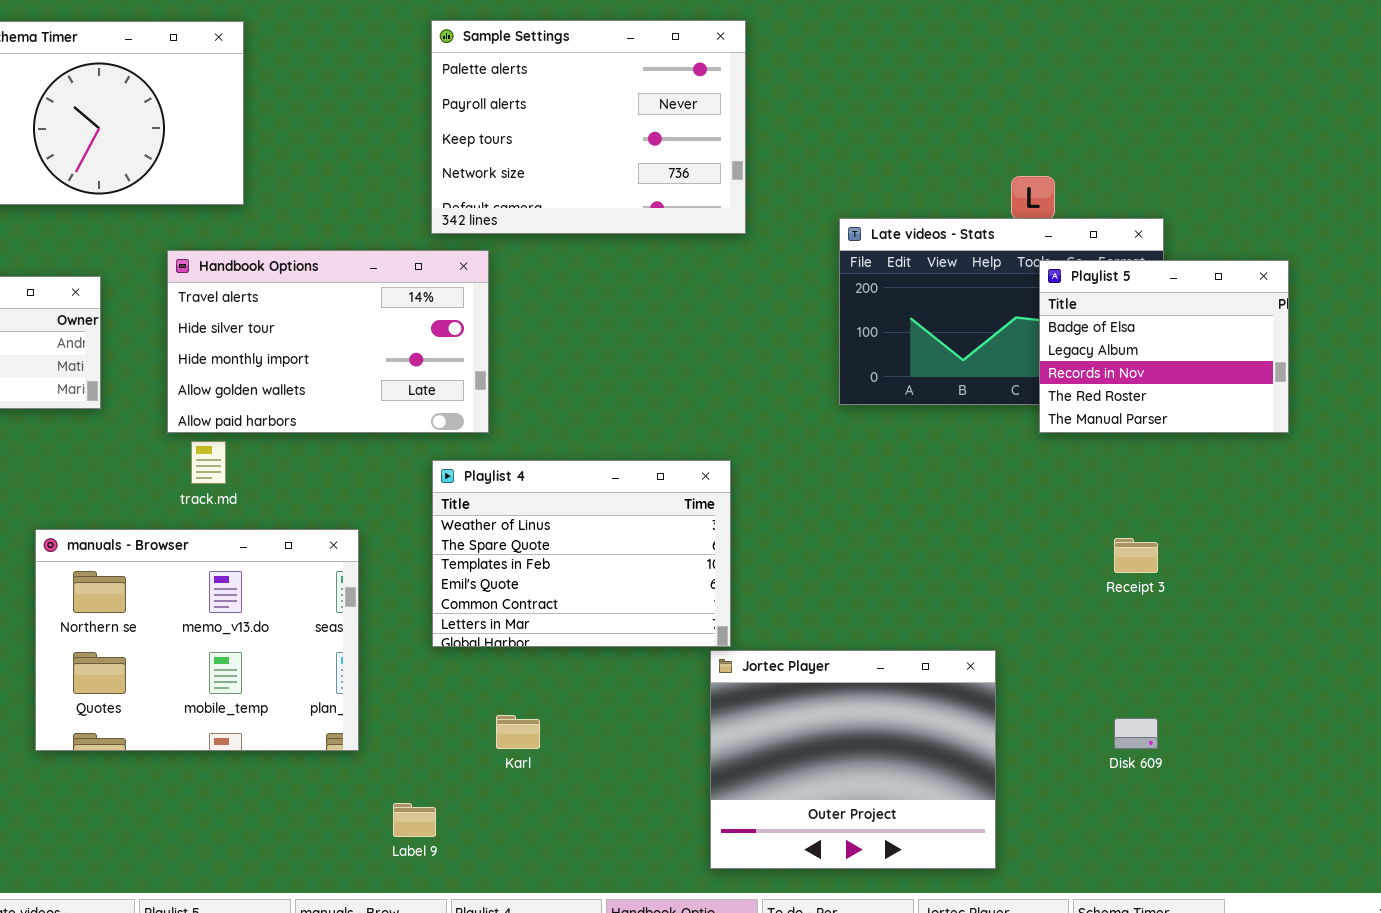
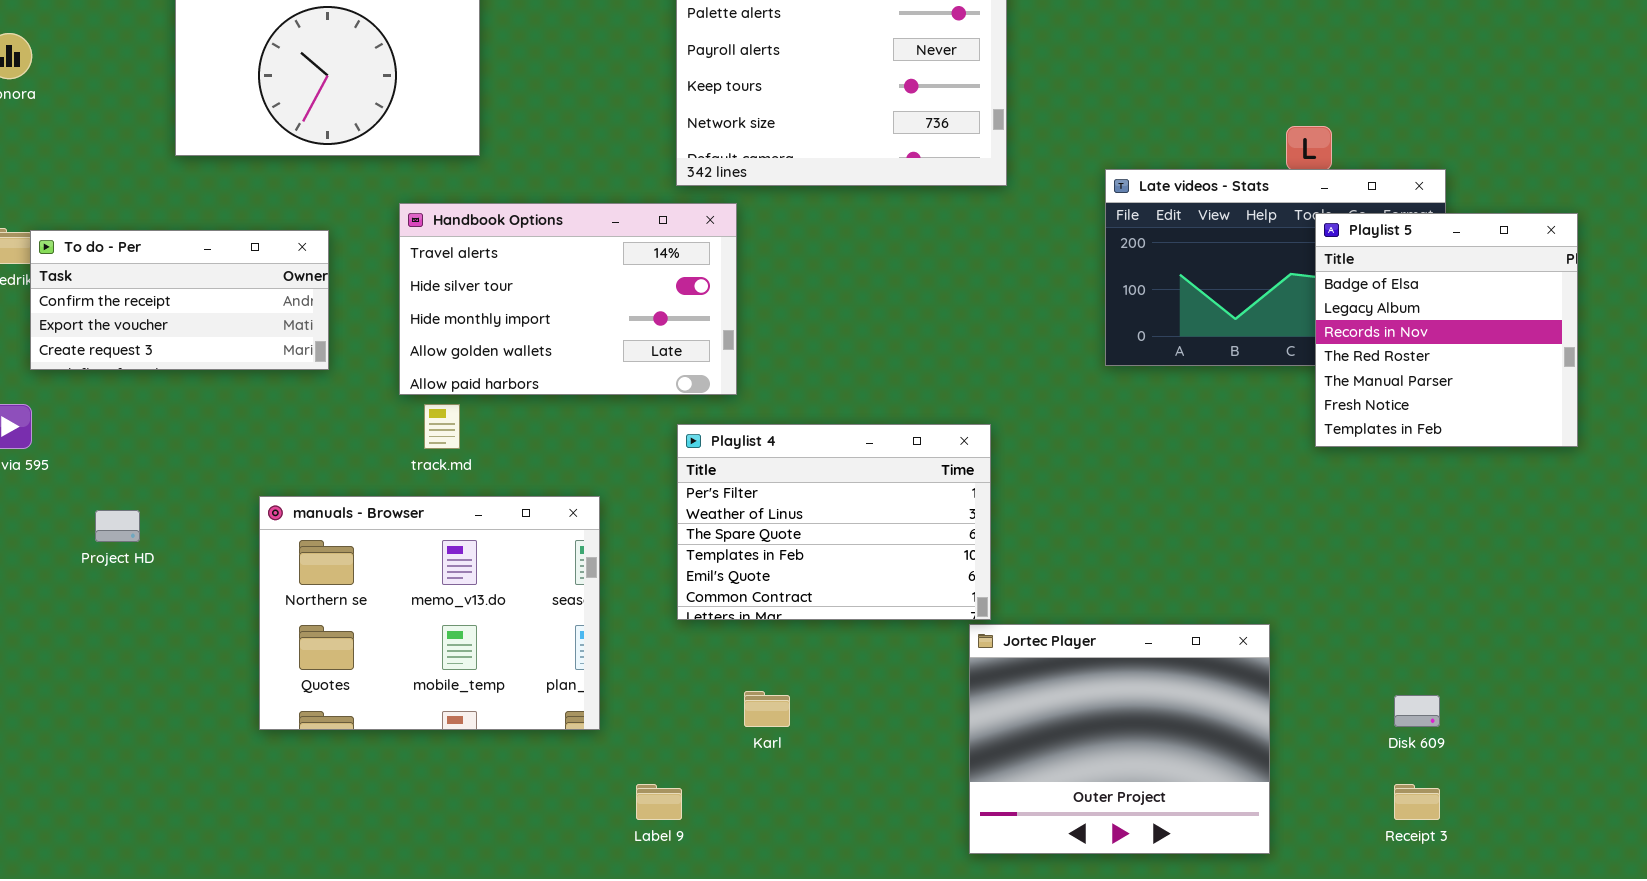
Playlist 5: [1039,260,1289,433] -> [1315,213,1578,447], resized
Playlist 4: [432,460,731,647] -> [677,424,991,620], scrolled up 1 row
Receipt 3: [1114,538,1158,573] -> [1394,784,1440,820], moved

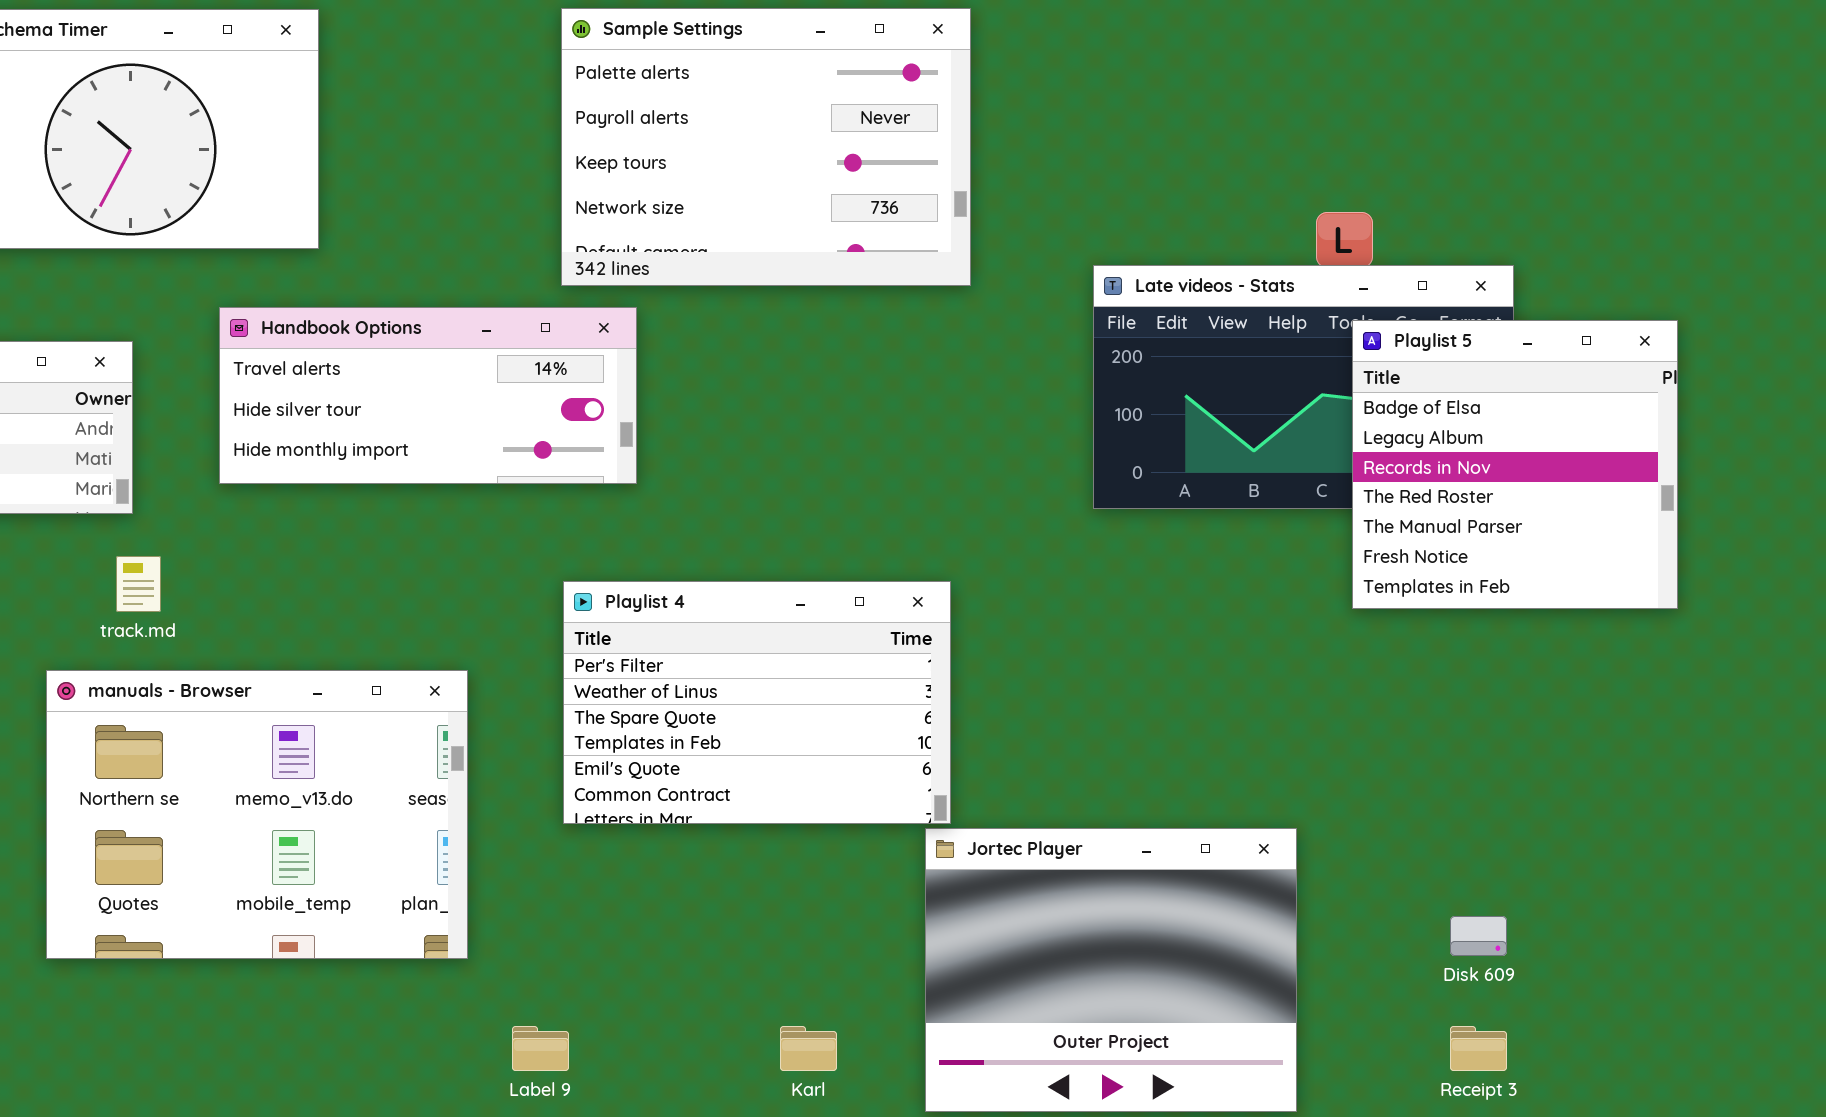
Handbook Options: [399,203,737,395] -> [219,307,637,484], resized
track.md: [424,404,460,449] -> [116,556,161,612], moved
Karl: [744,691,790,727] -> [780,1026,837,1071], moved

